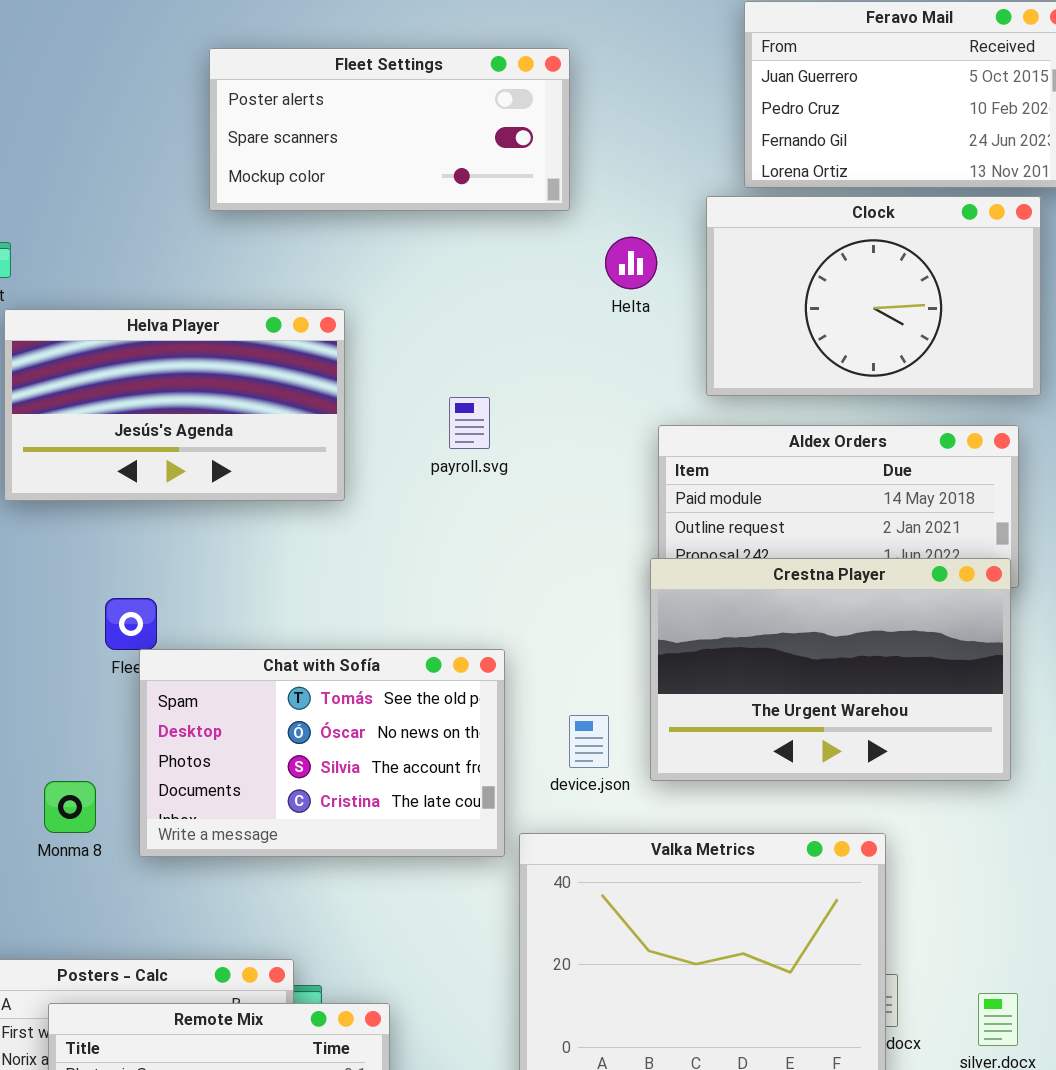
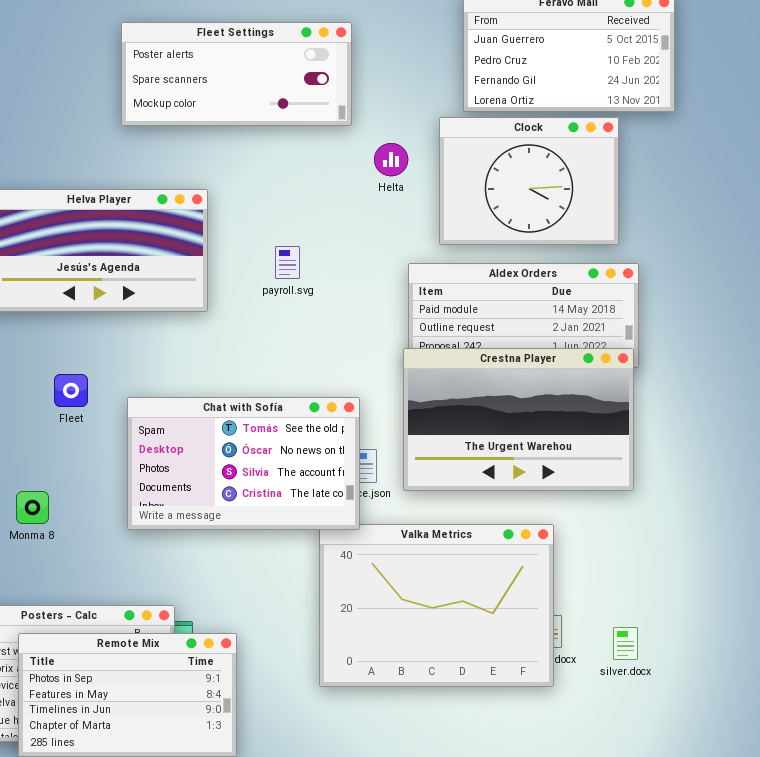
Clock: [706,196,1041,396] -> [439,117,619,245], resized
Chat with Sofía: [139,649,505,857] -> [127,397,360,530], moved

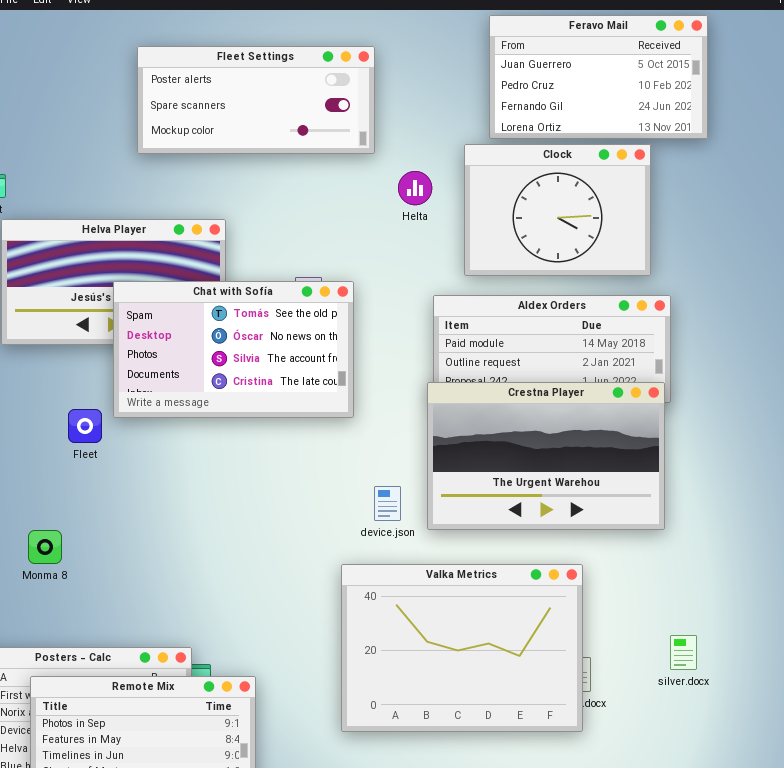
Chat with Sofía: [127,397,360,530] -> [113,281,354,418], moved
silver.docx: [613,627,638,660] -> [670,635,697,670], moved

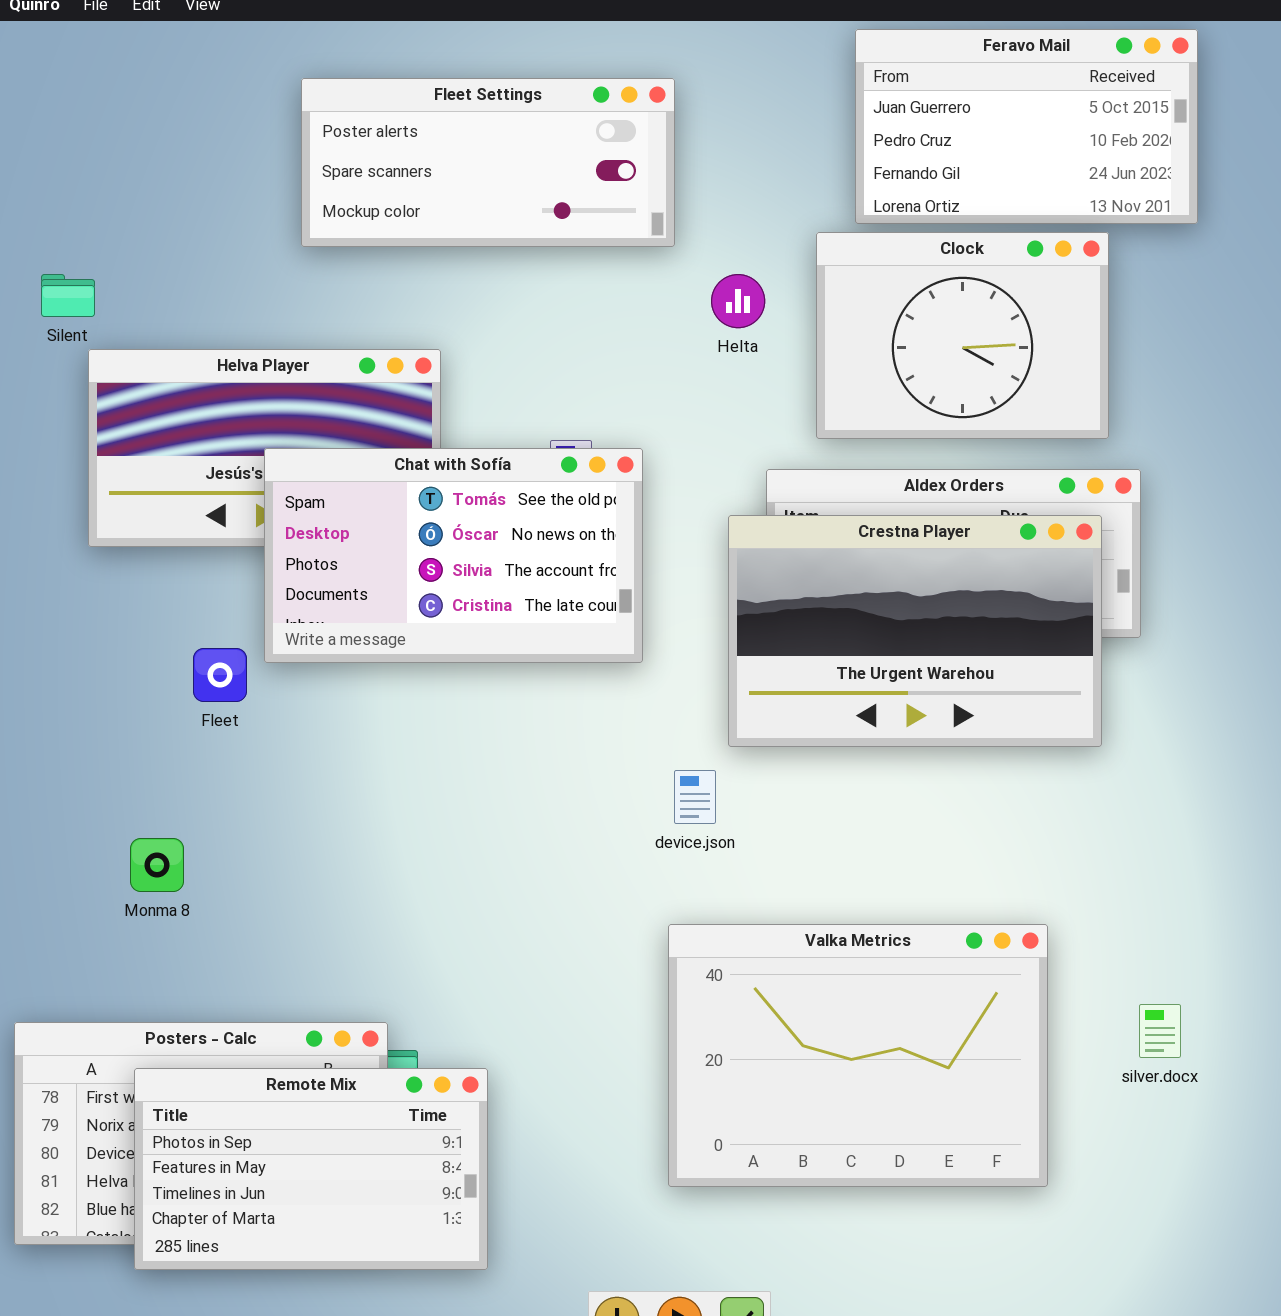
Crestna Player: [427,382,665,530] -> [728,515,1102,747], moved
Valka Metrics: [341,564,583,732] -> [668,924,1048,1187], moved

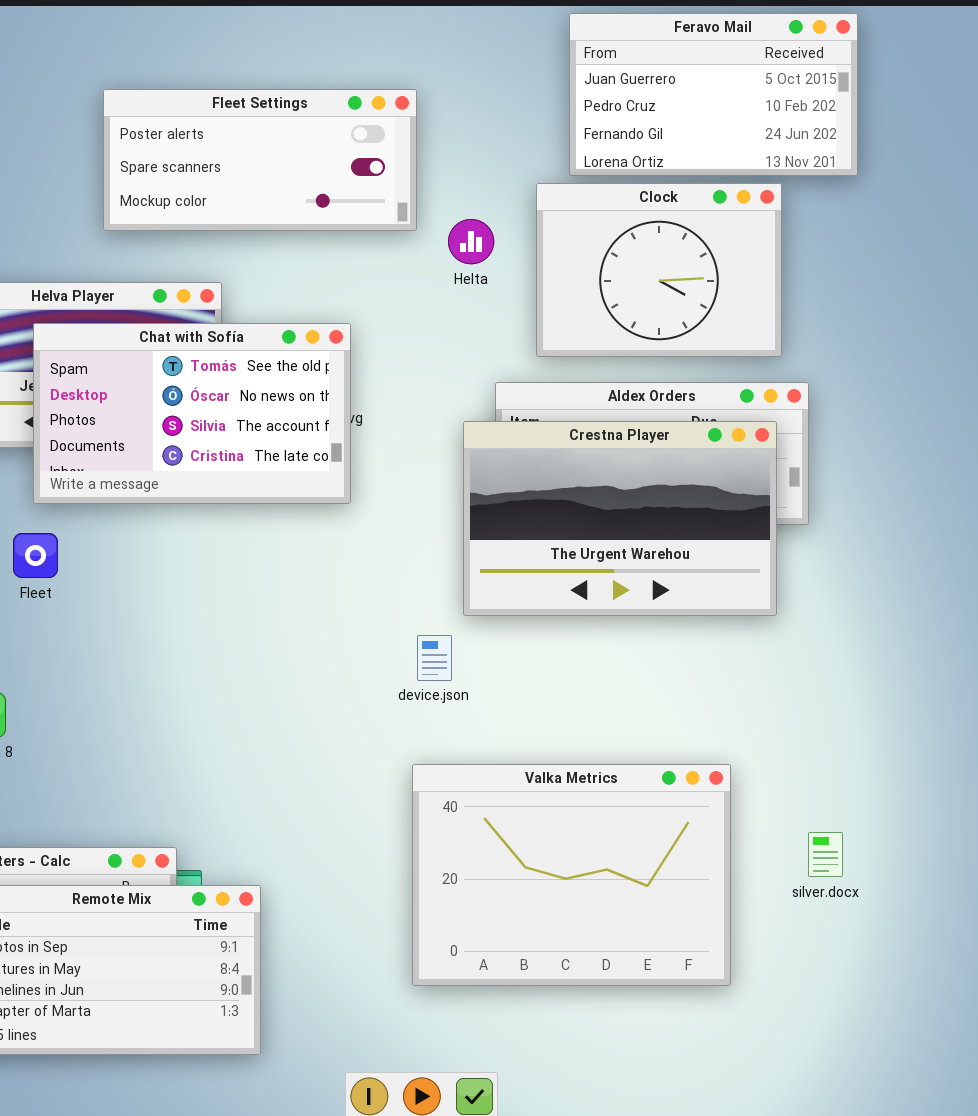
Fleet Settings: [301,78,675,247] -> [103,89,417,231], moved
Chat with Sofía: [264,448,643,663] -> [33,323,351,504], moved

